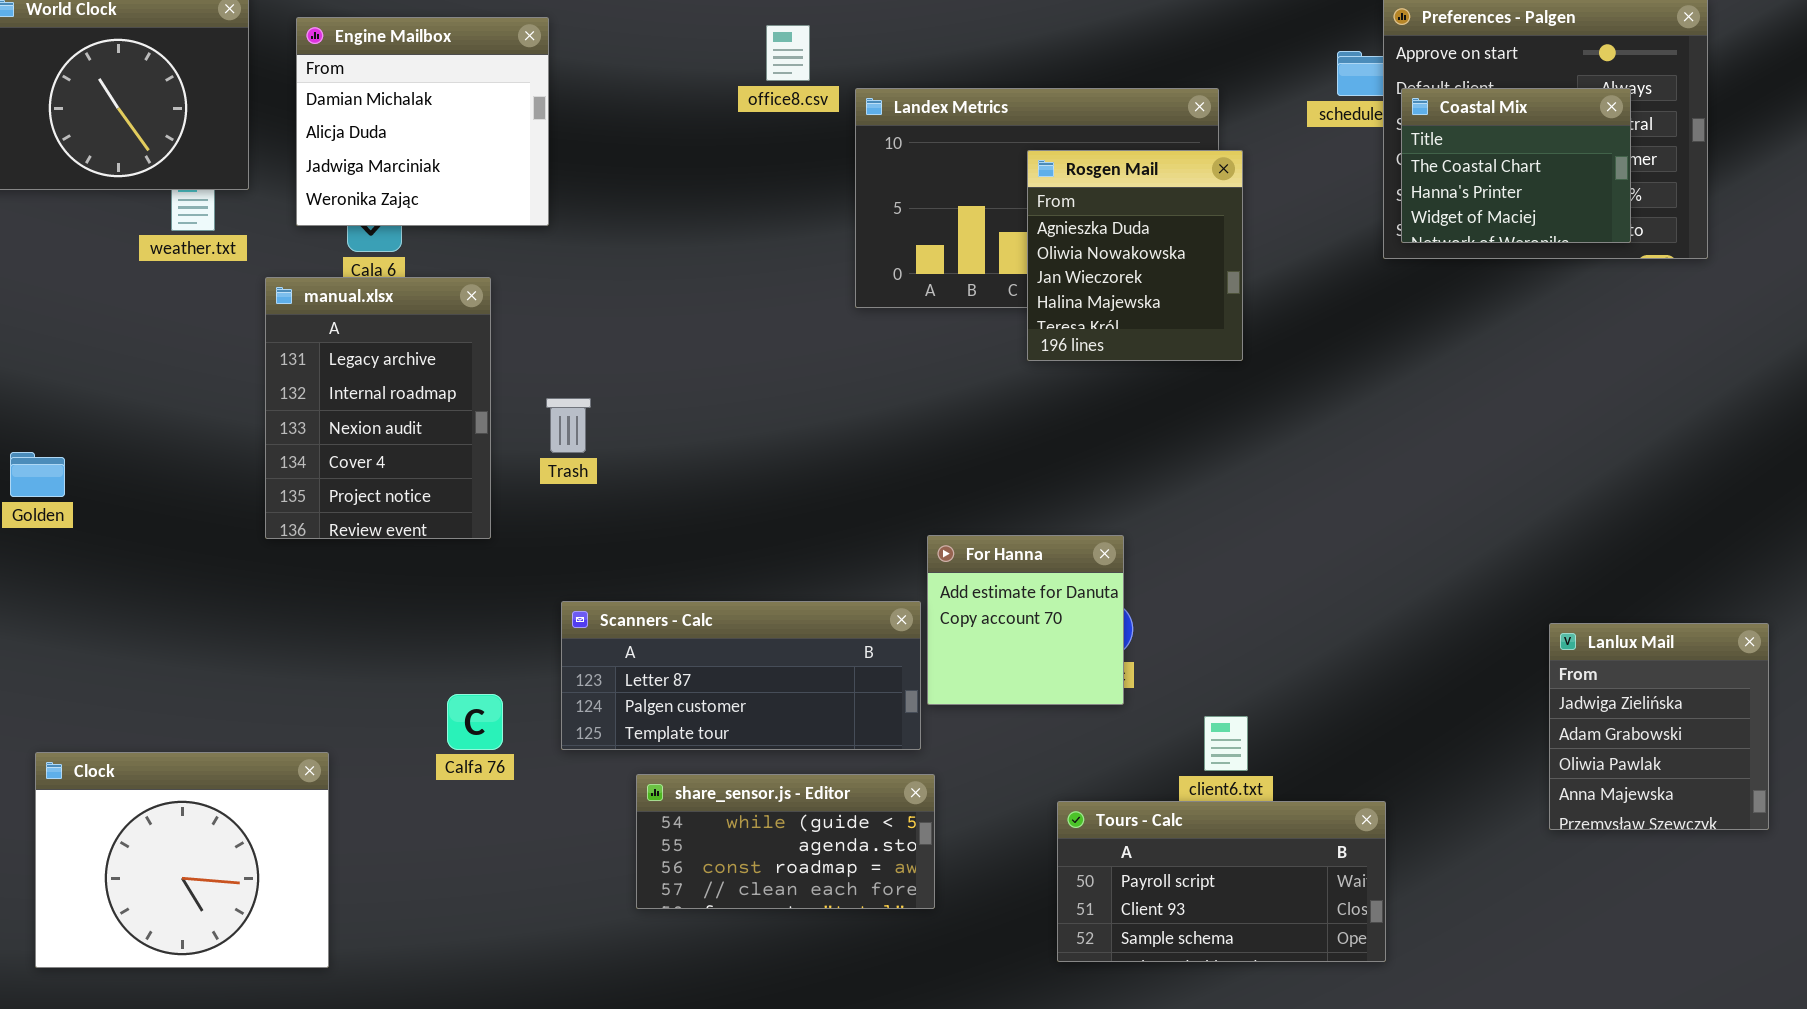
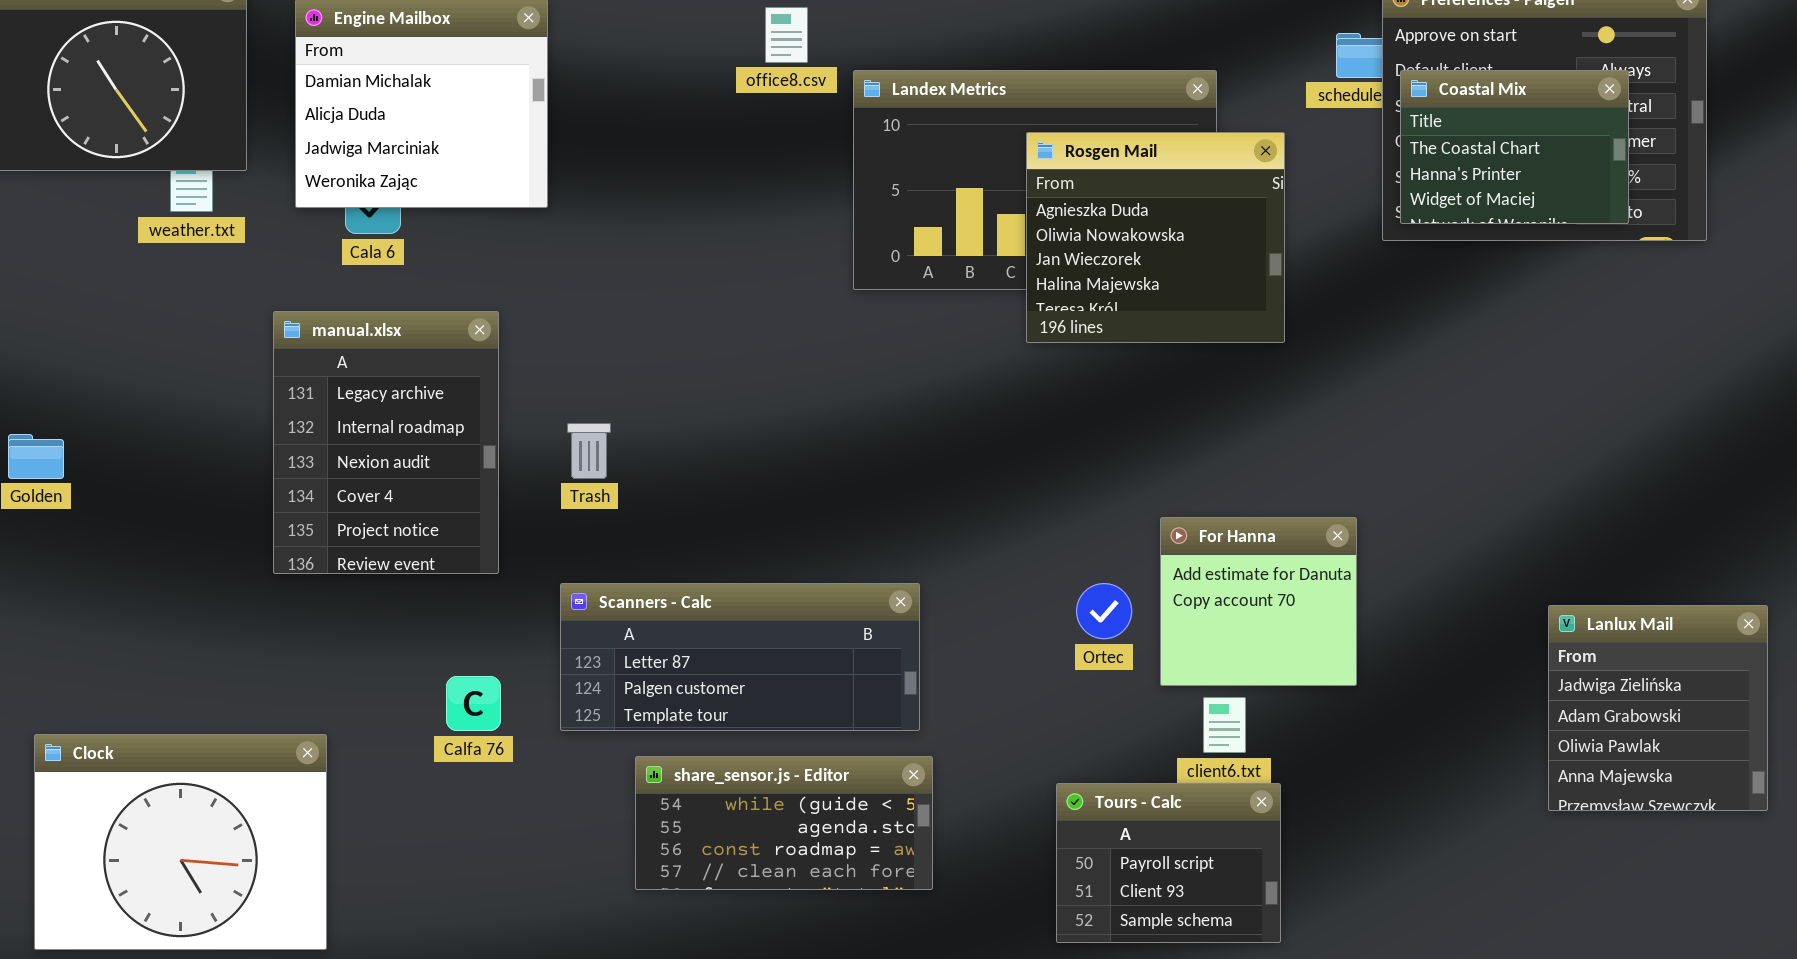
Rosgen Mail: [1027,150,1243,361] -> [1026,132,1285,343], resized
manual.xlsx: [265,277,491,539] -> [273,311,499,574], moved
Trash: [546,398,591,453] -> [567,423,611,479], moved
For Hanna: [927,535,1124,705] -> [1160,517,1357,686], moved
Tours - Calc: [1057,801,1386,962] -> [1056,783,1281,943], resized

